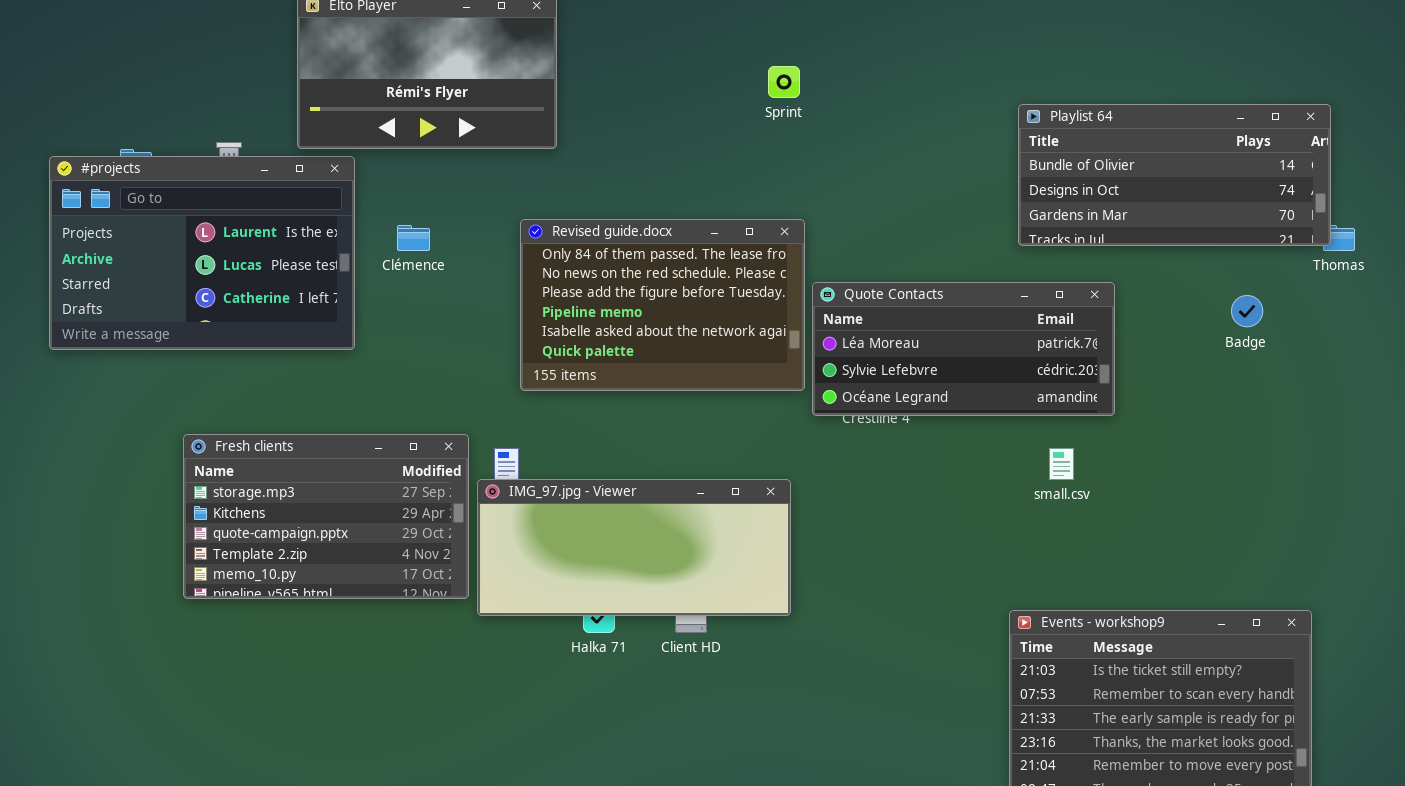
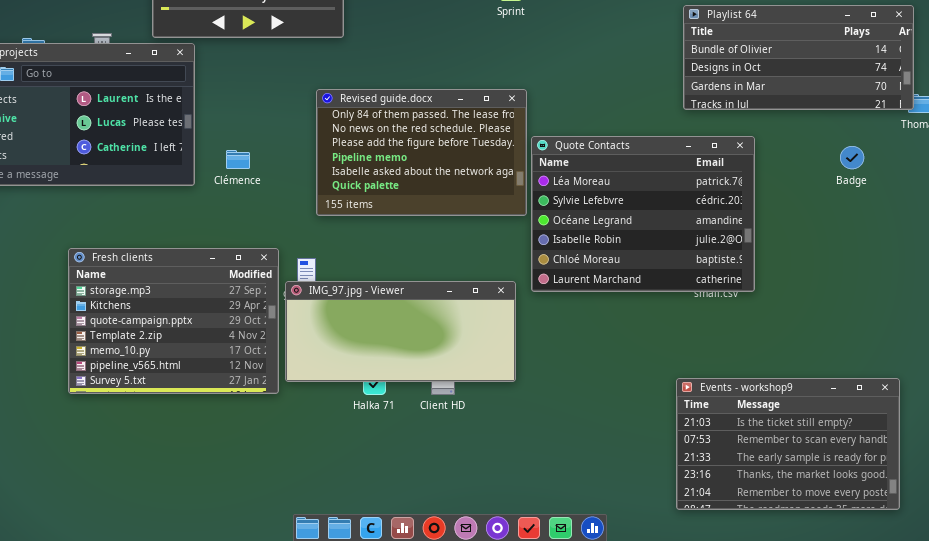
Clémence: [397,225,430,251] -> [226,150,250,169], moved
Quote Contacts: [812,282,1115,416] -> [531,136,755,292], resized
Fresh clients: [183,434,469,599] -> [68,248,279,394], resized

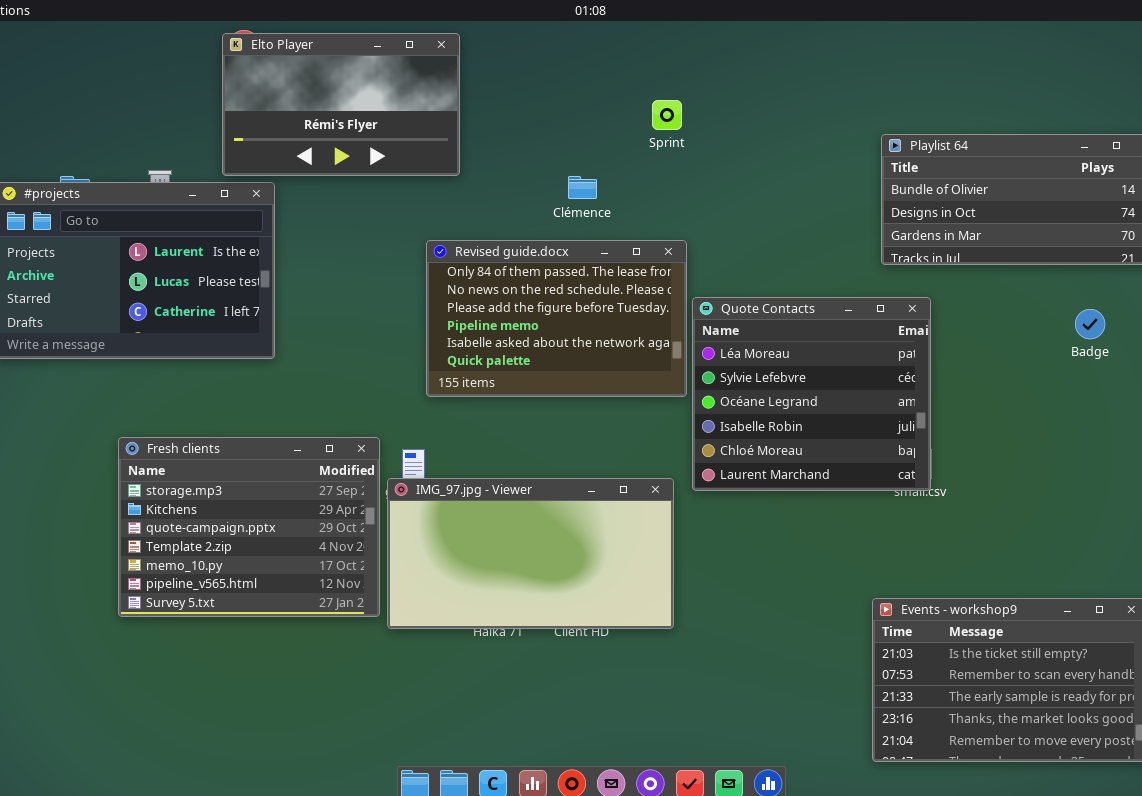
Quote Contacts: [531,136,755,292] -> [692,297,931,491], resized
Clémence: [226,150,250,169] -> [568,176,597,199], moved
IMG_97.jpg - Viewer: [285,281,516,382] -> [387,478,674,629], resized

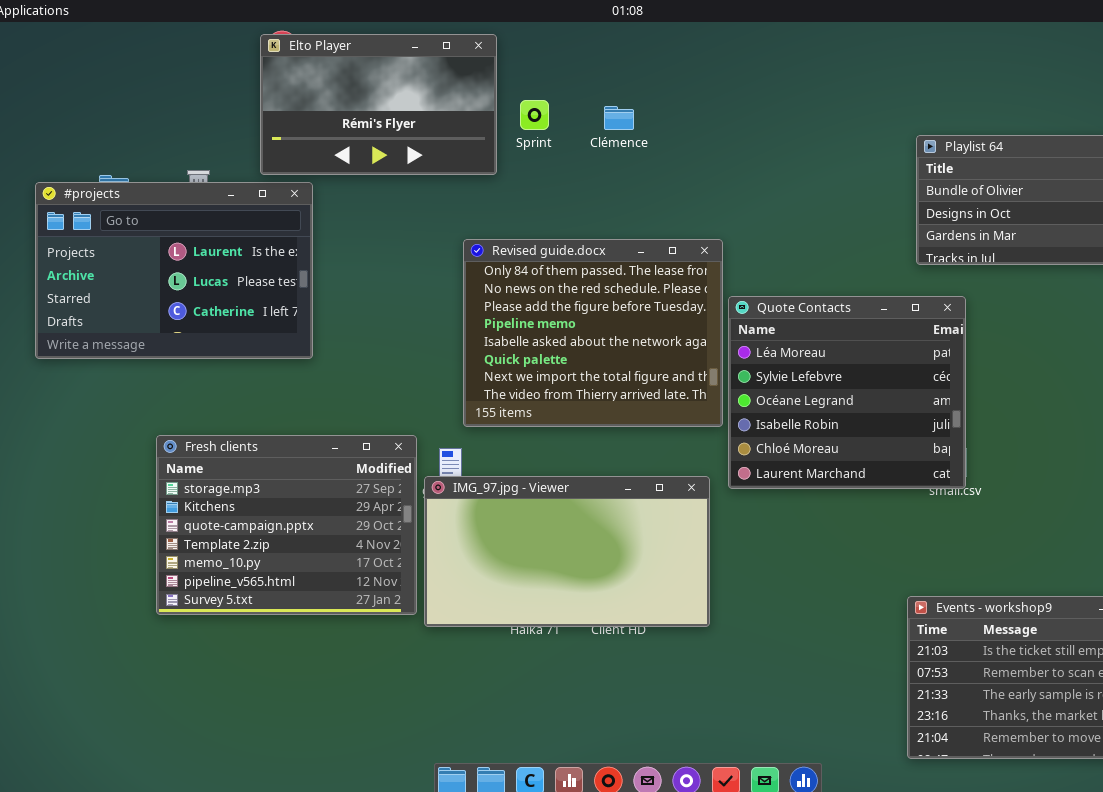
Sprint: [652,100,682,130] -> [520,100,549,130], moved
Clémence: [568,176,597,199] -> [604,106,634,130], moved
Revised guide.docx: [426,240,687,397] -> [463,239,723,427], resized

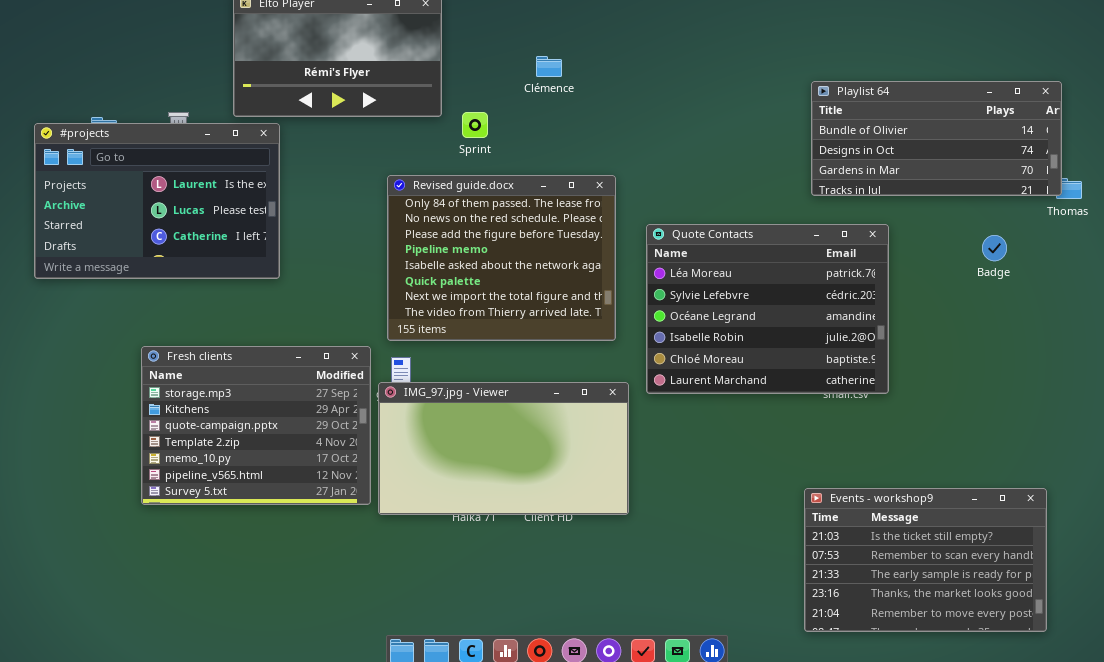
Sprint: [520,100,549,130] -> [462,112,488,138], moved
Revised guide.docx: [463,239,723,427] -> [387,175,616,341], moved
Quote Contacts: [728,296,966,489] -> [646,224,889,394], resized

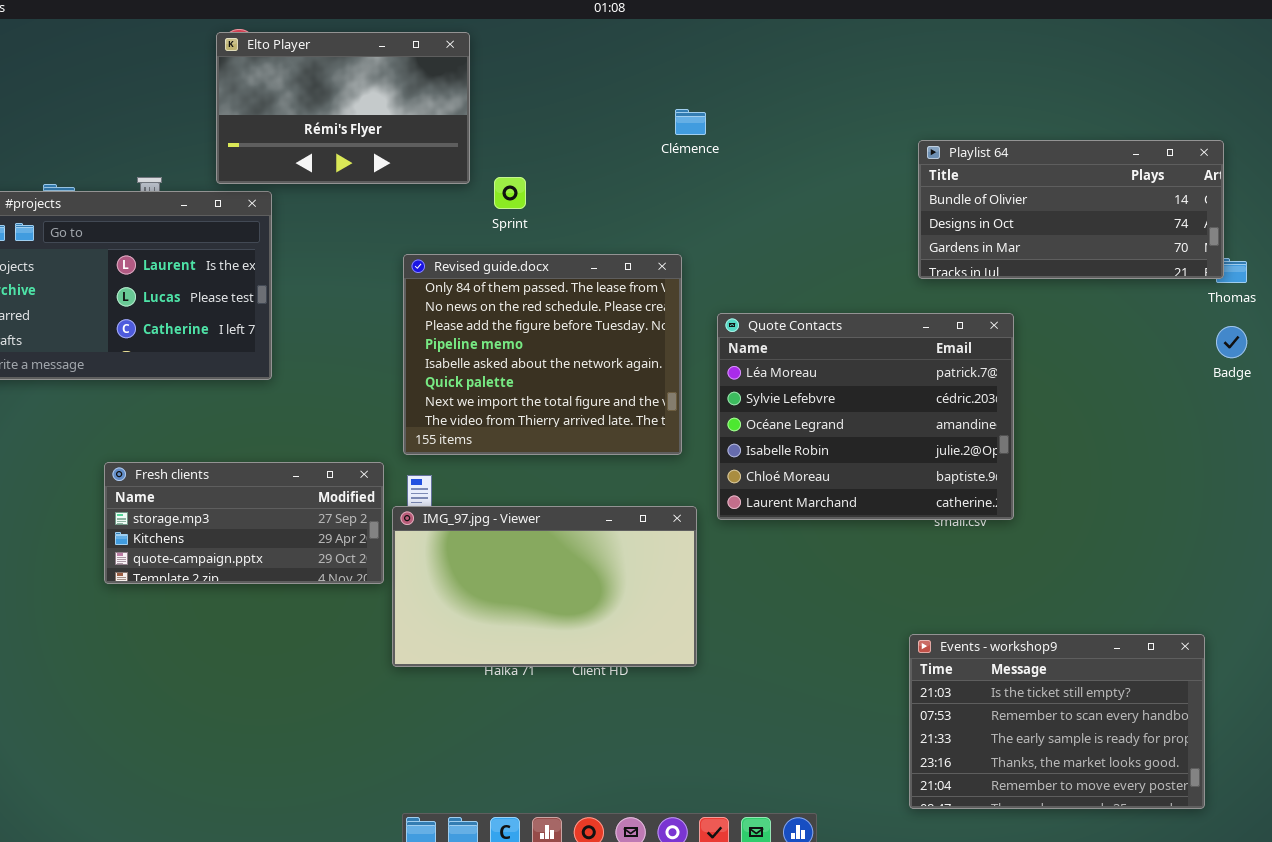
Clémence: [536,56,562,77] -> [675,109,706,135], moved
Badge: [982,235,1007,261] -> [1216,326,1247,358], moved
Fresh clients: [141,346,371,505] -> [104,462,384,584], resized

